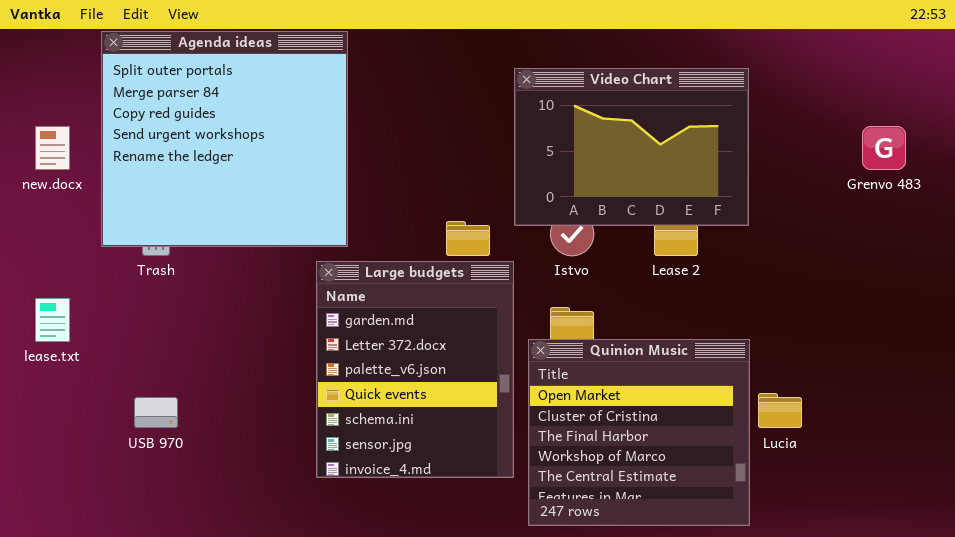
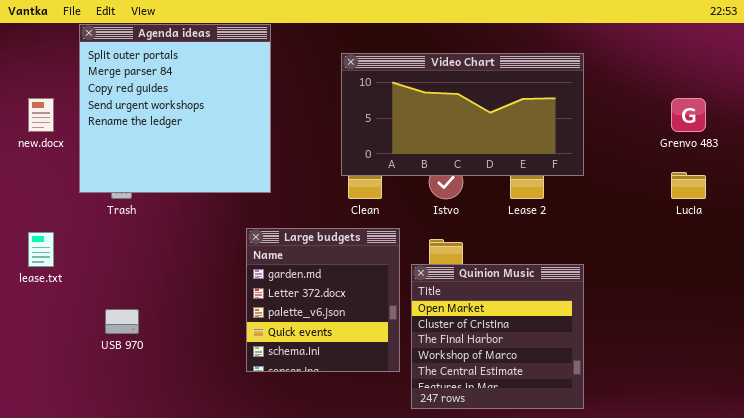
Video Chart: [514,68,749,226] -> [341,53,584,176], resized
Large budgets: [316,261,514,478] -> [246,228,400,372], resized
Lucia: [758,393,802,428] -> [671,172,706,199], moved

